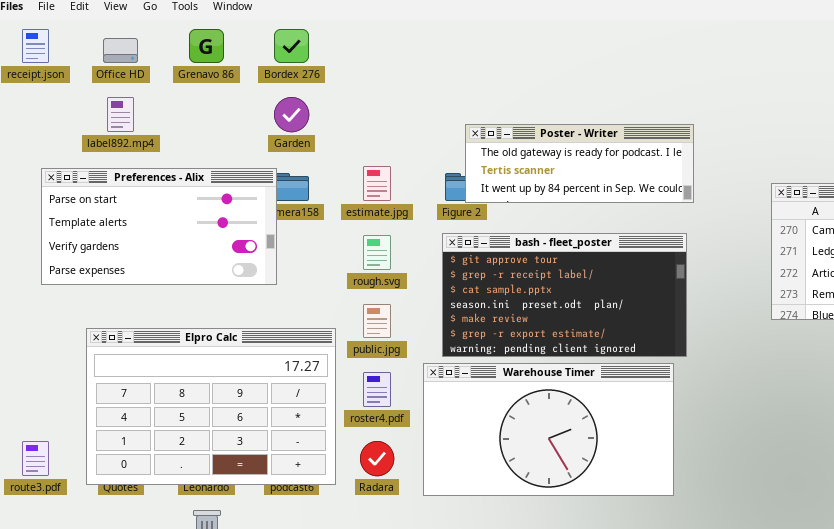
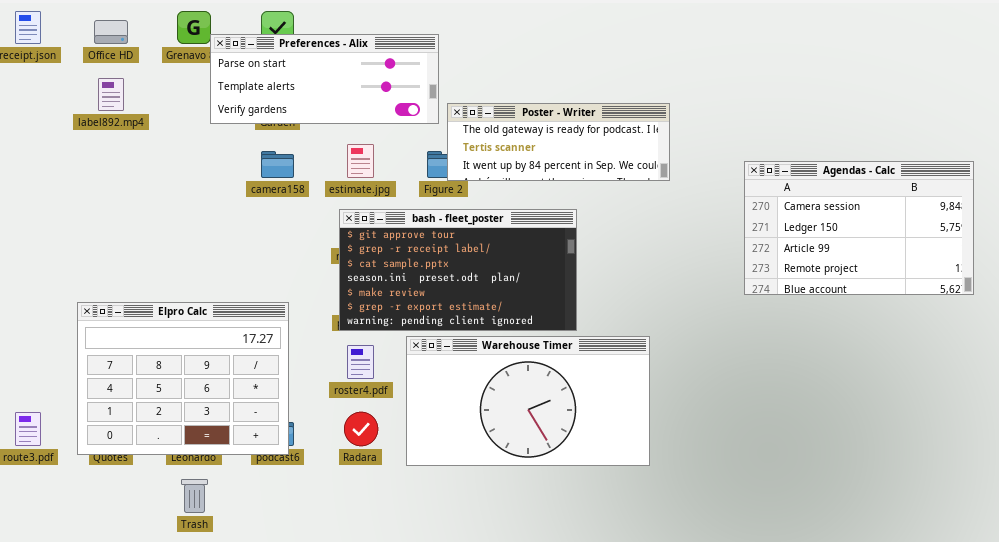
Preferences - Alix: [41,168,277,285] -> [210,34,439,124], moved, resized
bash - fleet_poster: [442,233,687,357] -> [339,209,577,331], moved
Elpro Calc: [86,328,336,485] -> [77,302,289,455], resized

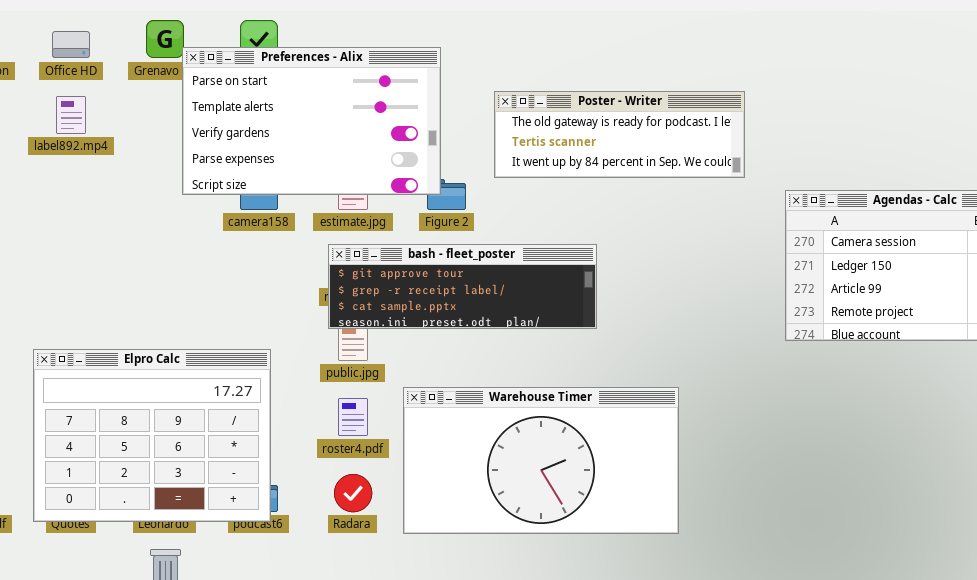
Preferences - Alix: [210,34,439,124] -> [182,47,441,195], resized
Poster - Writer: [447,103,670,181] -> [494,91,745,178], moved
bash - fleet_poster: [339,209,577,331] -> [328,244,597,329], resized

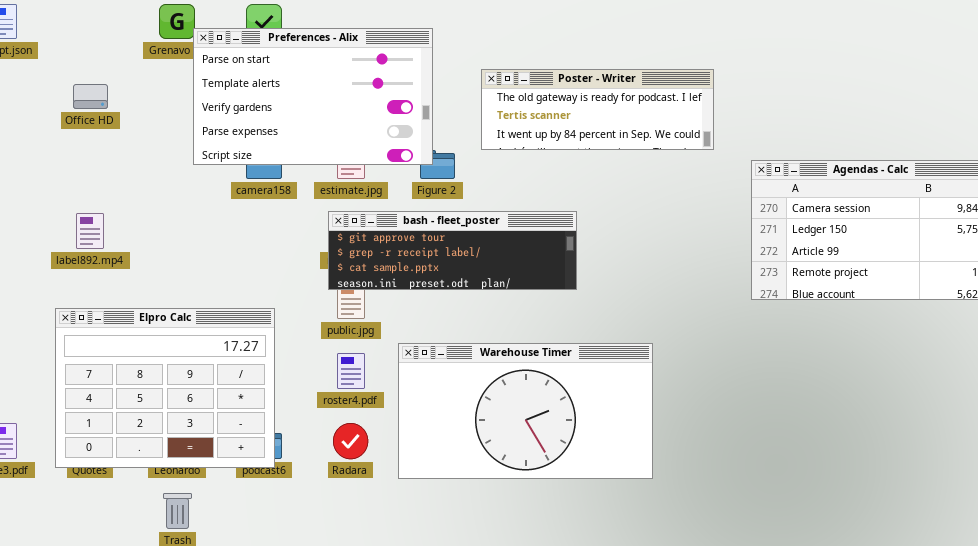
Office HD: [52,31,90,58] -> [73,84,108,109], moved
label892.mp4: [56,96,86,134] -> [76,213,104,249], moved

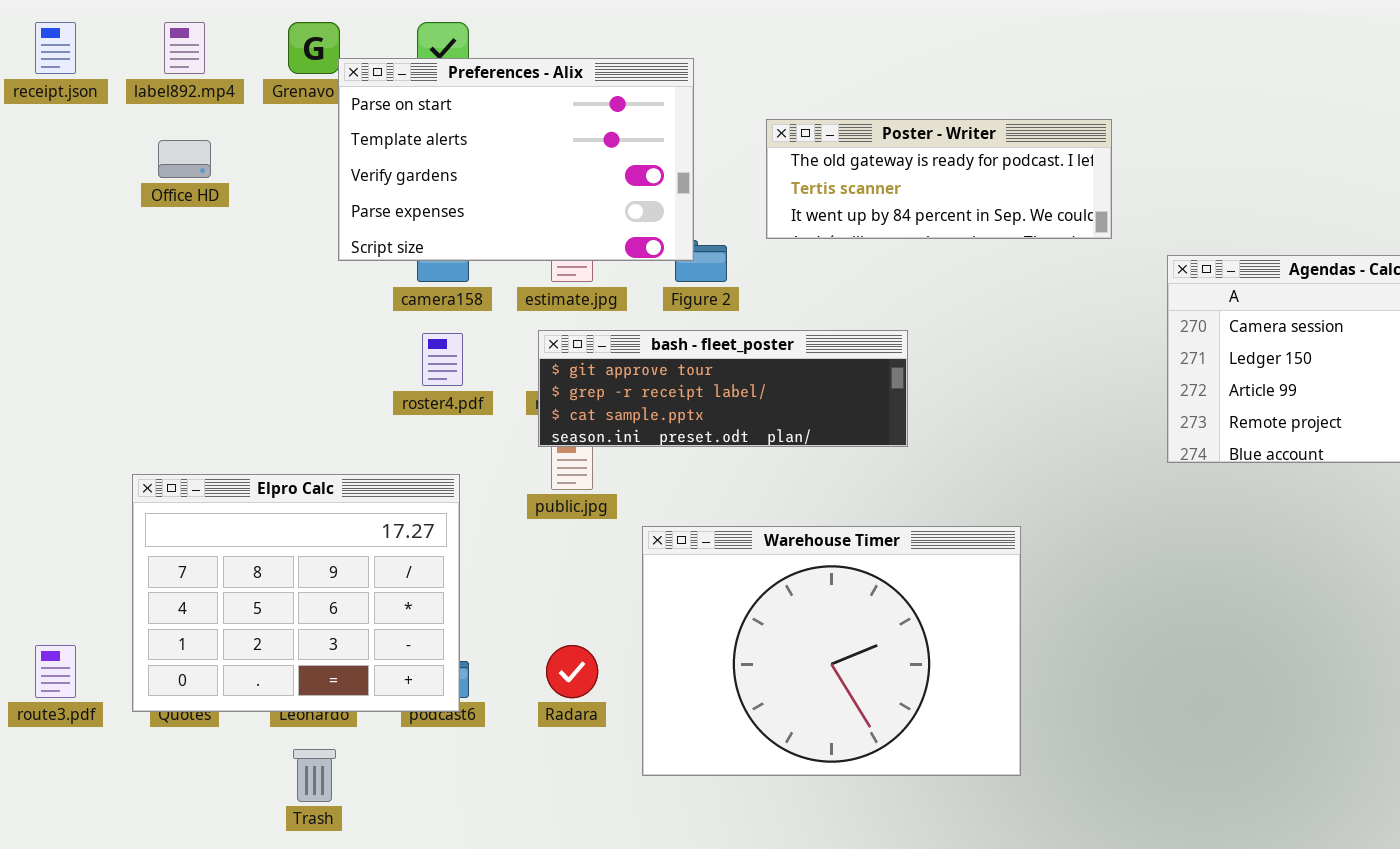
label892.mp4: [76,213,104,249] -> [164,22,205,74], moved
Warehouse Timer: [398,343,653,479] -> [642,526,1021,776], resized
roster4.pdf: [337,353,365,389] -> [422,333,463,386], moved

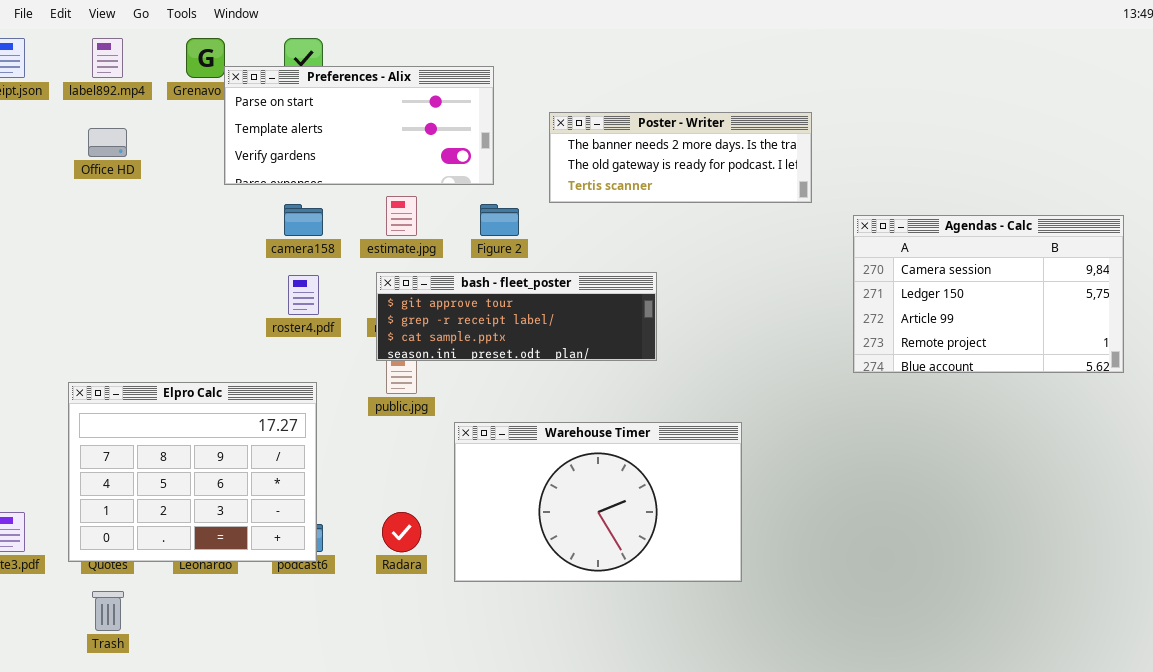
Preferences - Alix: [338,58,694,261] -> [224,66,494,185], resized
Poster - Writer: [766,119,1112,239] -> [549,112,812,203], scrolled up 1 row
Warehouse Timer: [642,526,1021,776] -> [454,422,742,582], resized
Trash: [293,749,336,802] -> [92,591,124,631], moved

